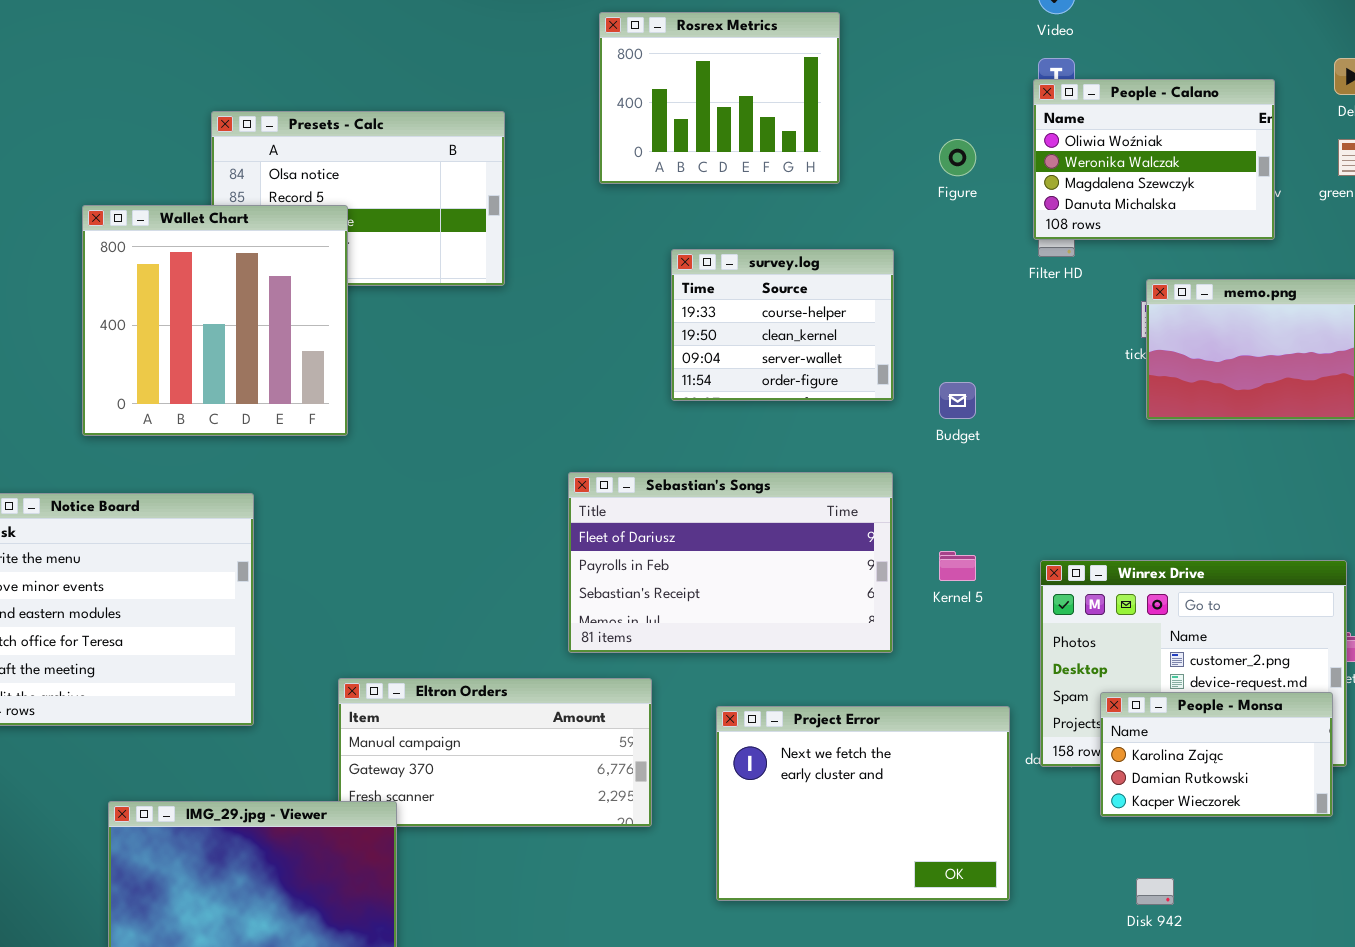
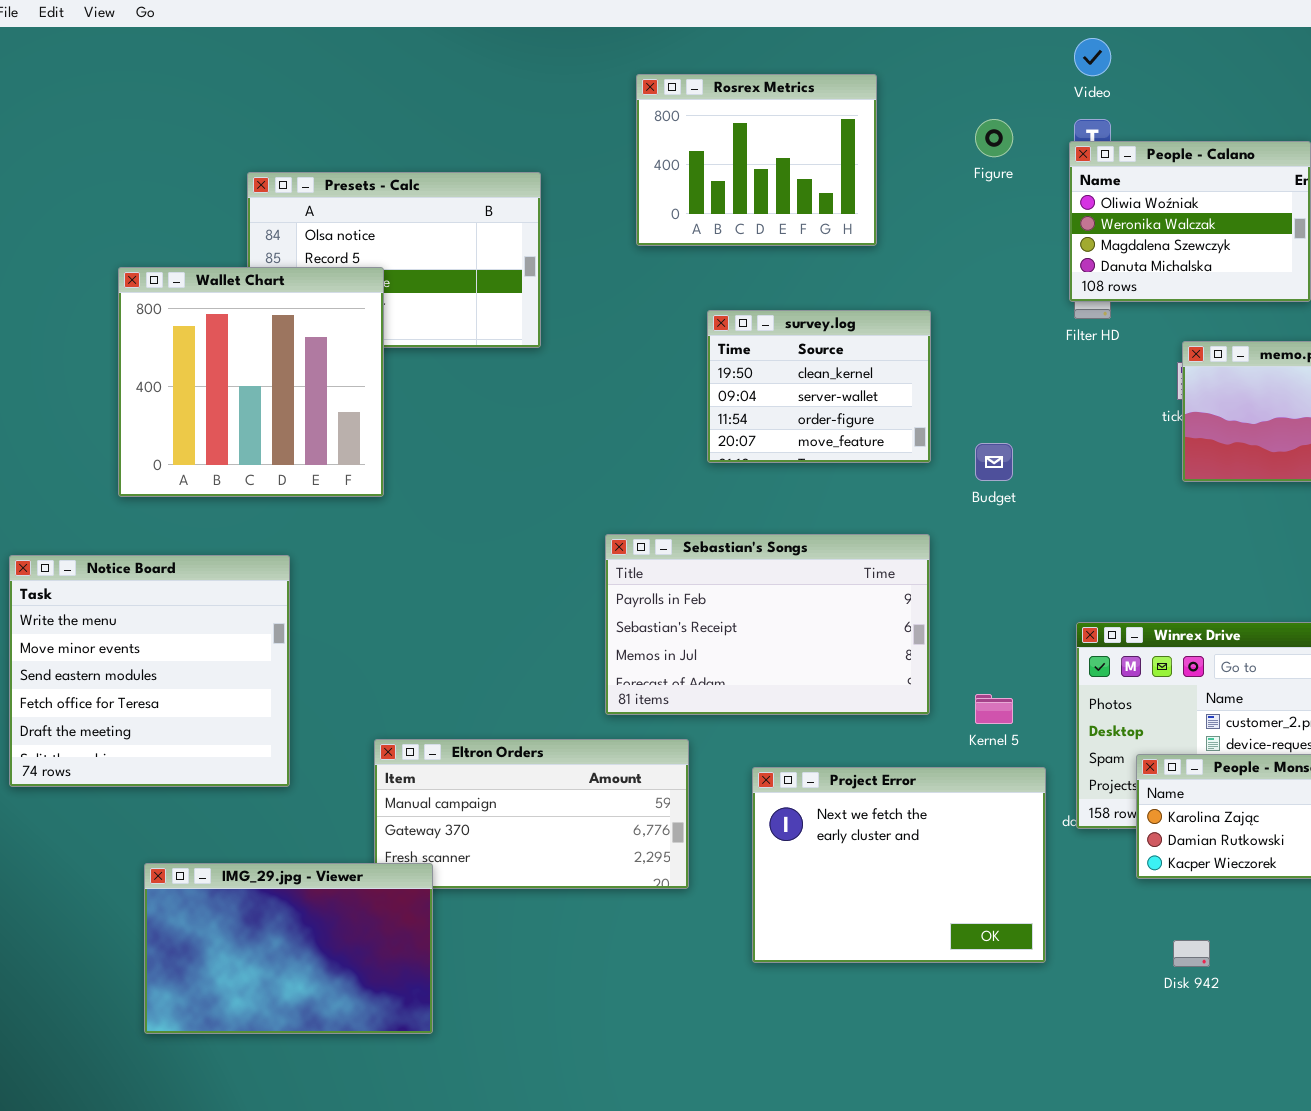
Figure: [939,139,976,176] -> [975,119,1013,157], moved
survey.log: [671,249,894,401] -> [707,310,931,463], scrolled down 1 row
Sebastian's Songs: [568,472,893,653] -> [605,534,930,715], scrolled down 1 row
Kernel 5: [939,551,976,581] -> [975,694,1013,724], moved

